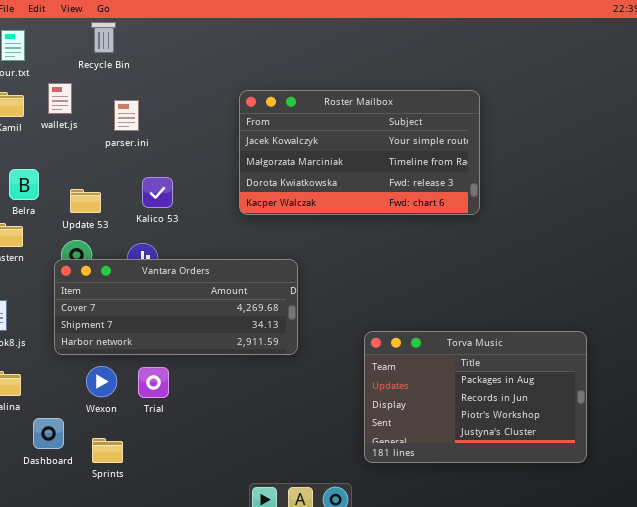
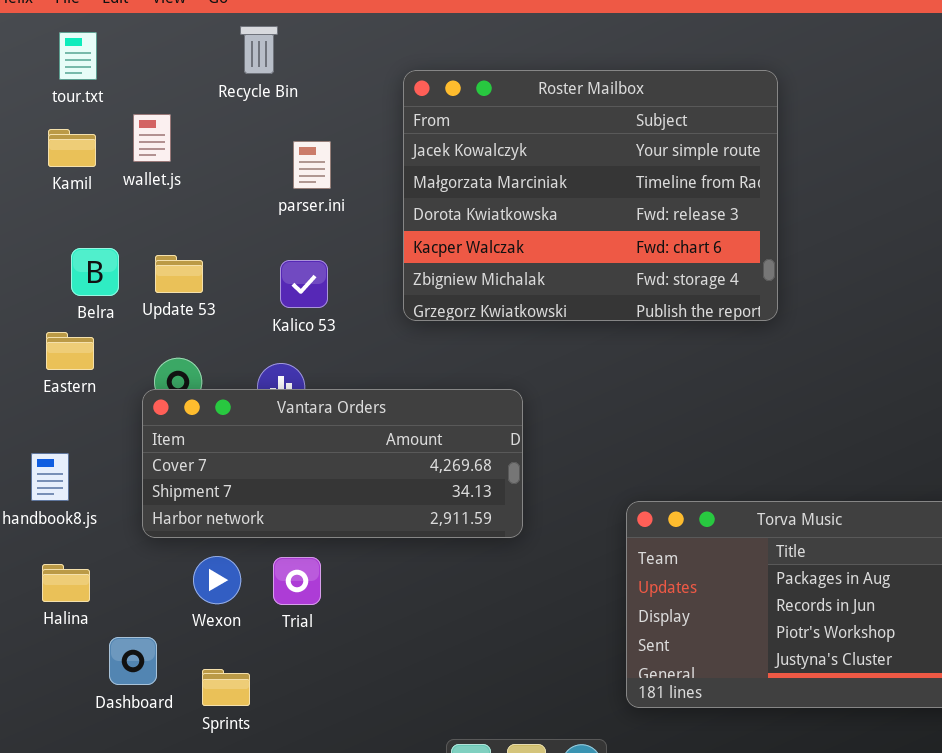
Recycle Bin: [91,22,116,53] -> [240,26,278,74], moved
Roster Mailbox: [239,90,480,215] -> [403,70,778,321], moved, resized
parser.ini: [114,100,139,131] -> [293,141,331,189], moved
Update 53: [70,189,101,213] -> [155,255,203,293], moved

